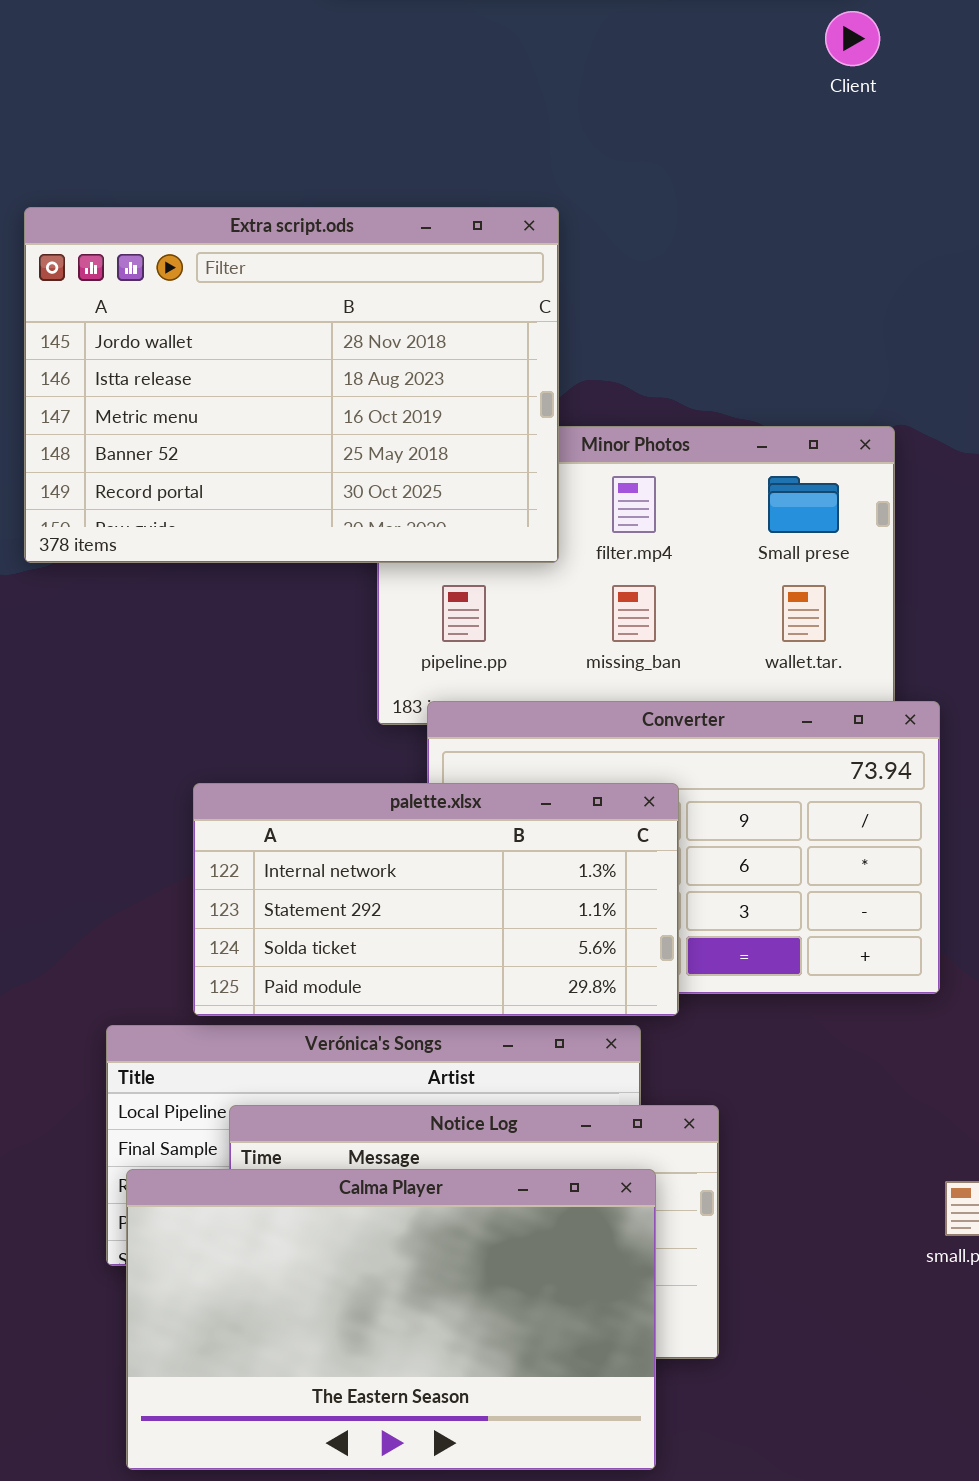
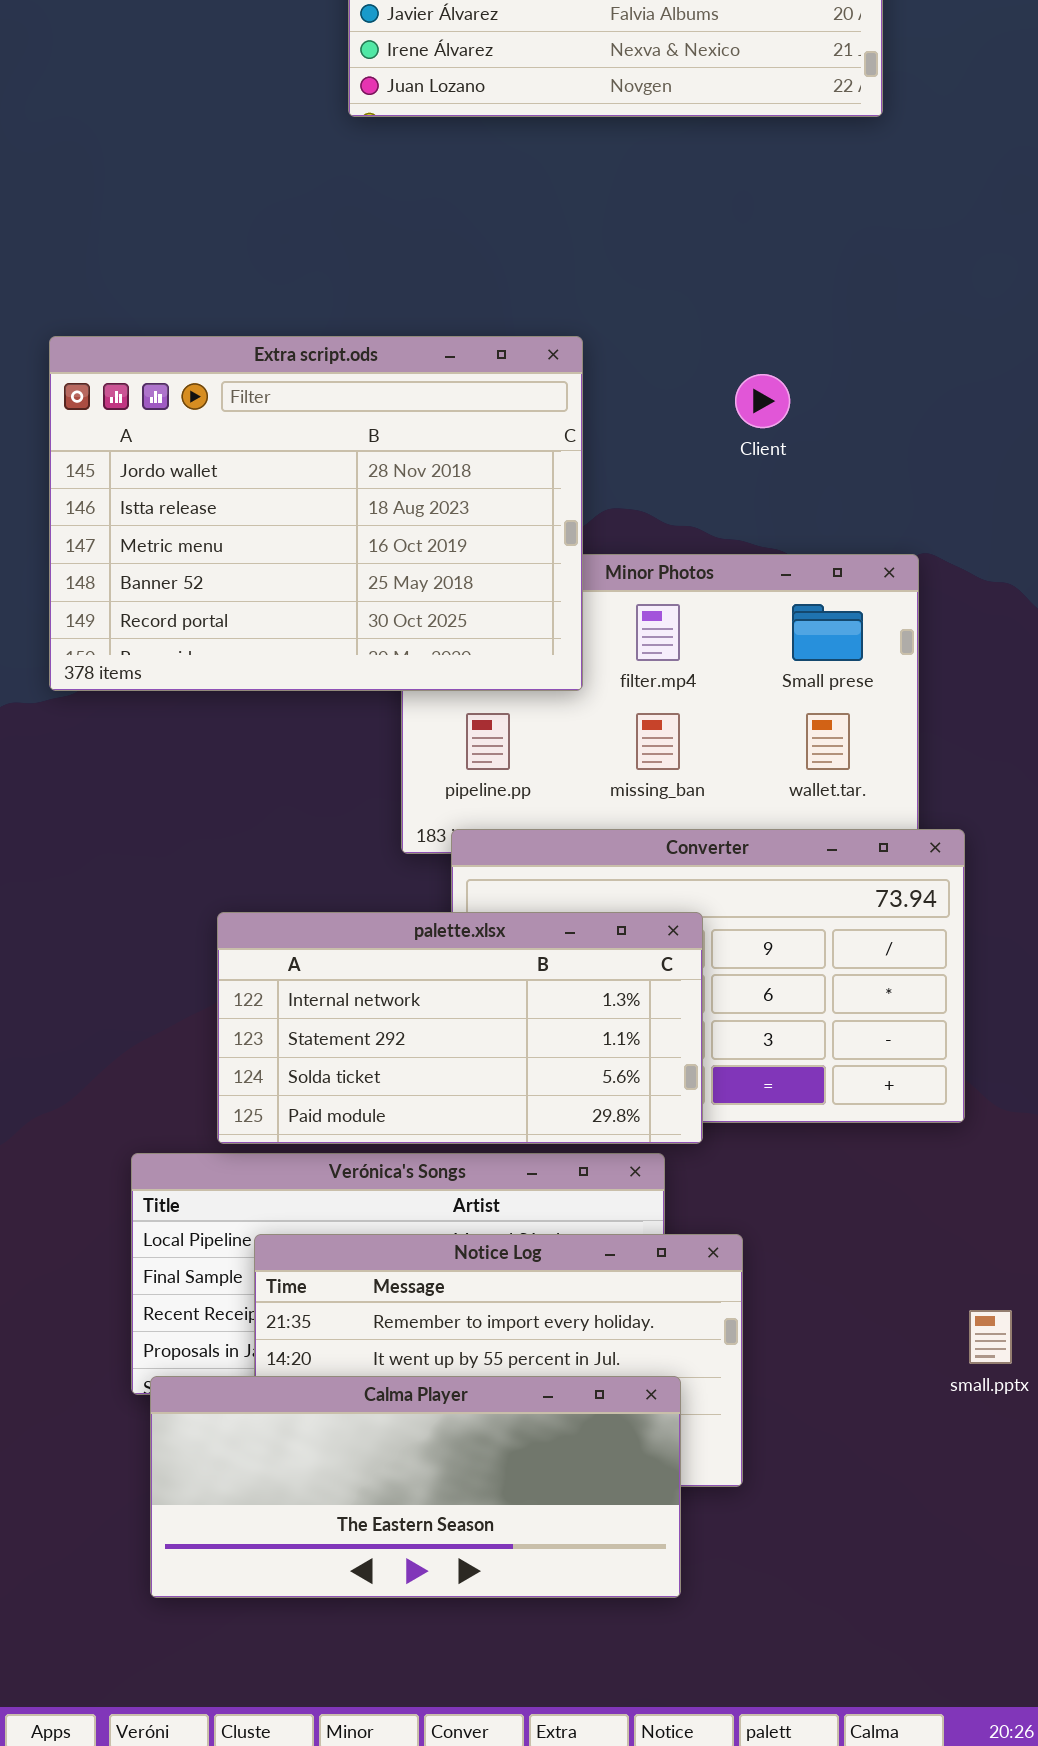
Client: [825,11,880,66] -> [735,374,790,428], moved
Calma Player: [126,1169,656,1470] -> [150,1376,681,1598], resized

